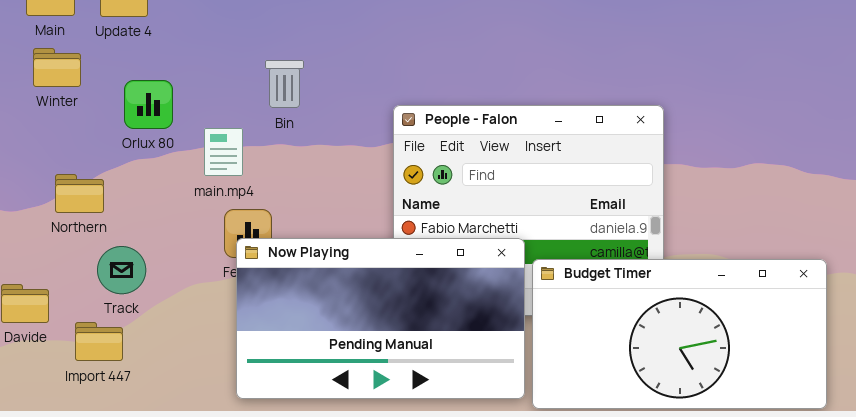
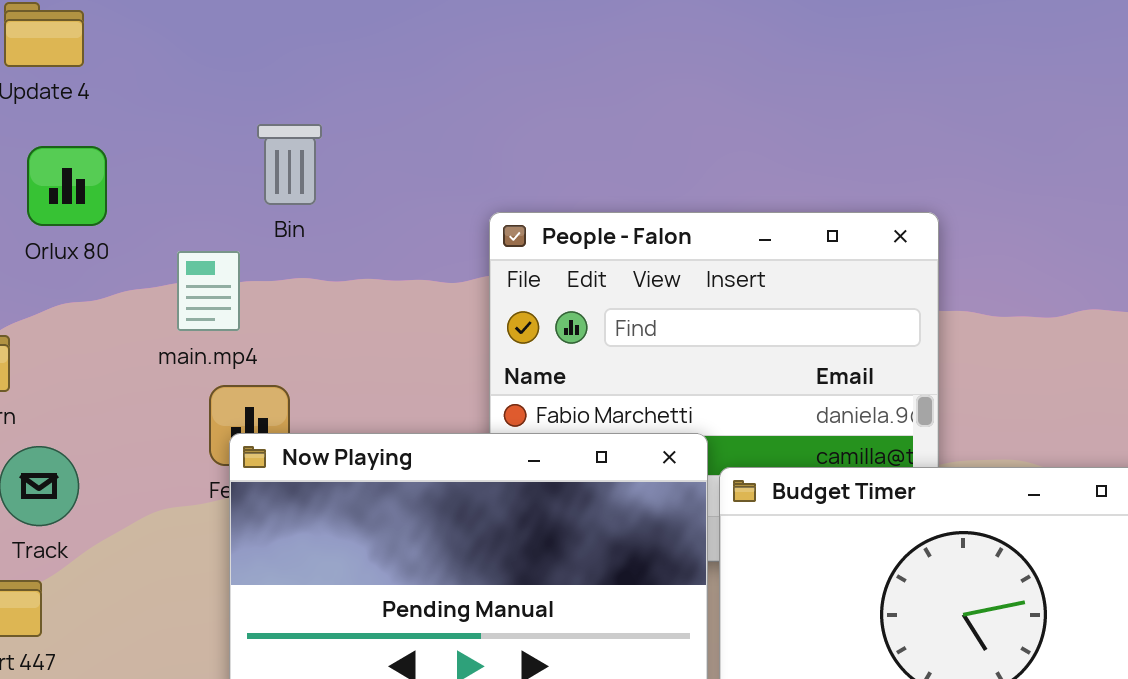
Bin: [265,60,304,108] -> [257,124,322,205], moved
Orlux 80: [124,80,173,129] -> [27,146,107,226], moved

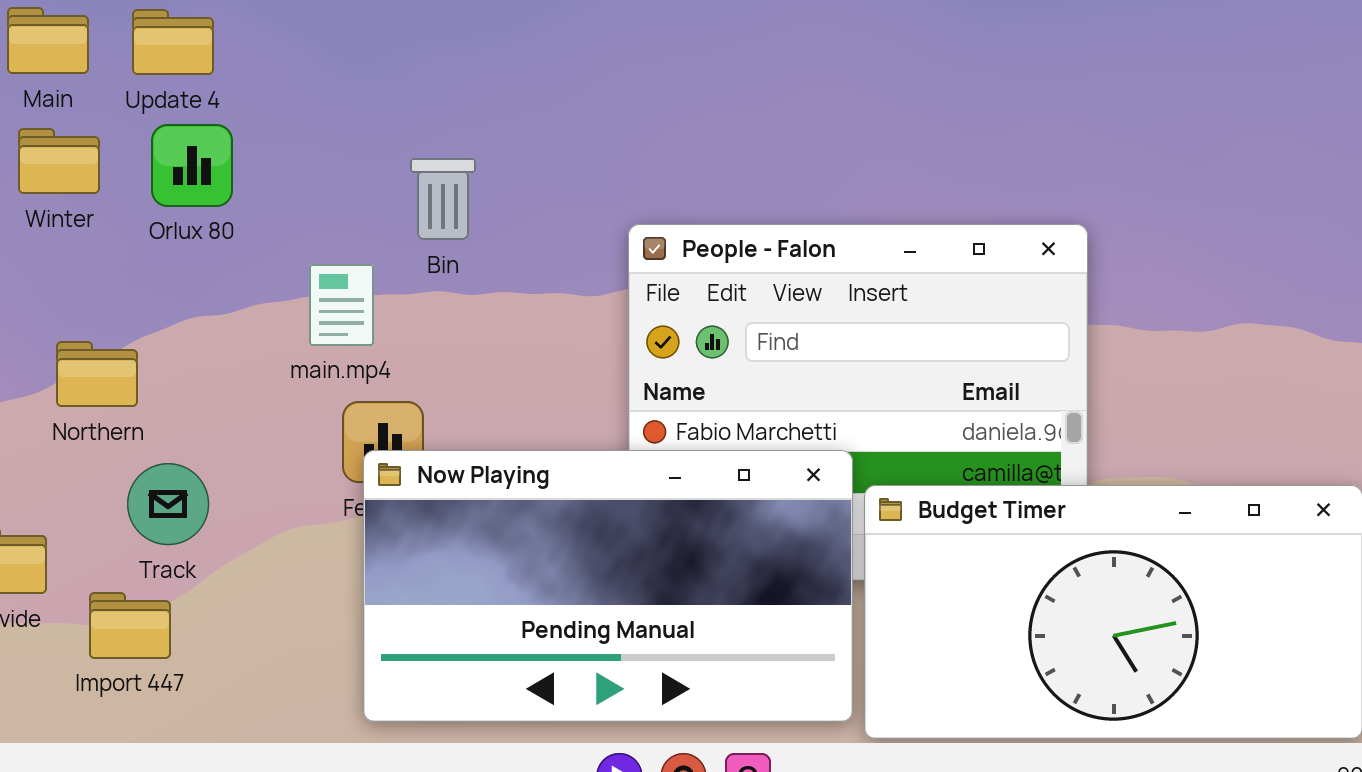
Bin: [257,124,322,205] -> [410,158,476,240], moved
Orlux 80: [27,146,107,226] -> [151,124,233,207], moved

